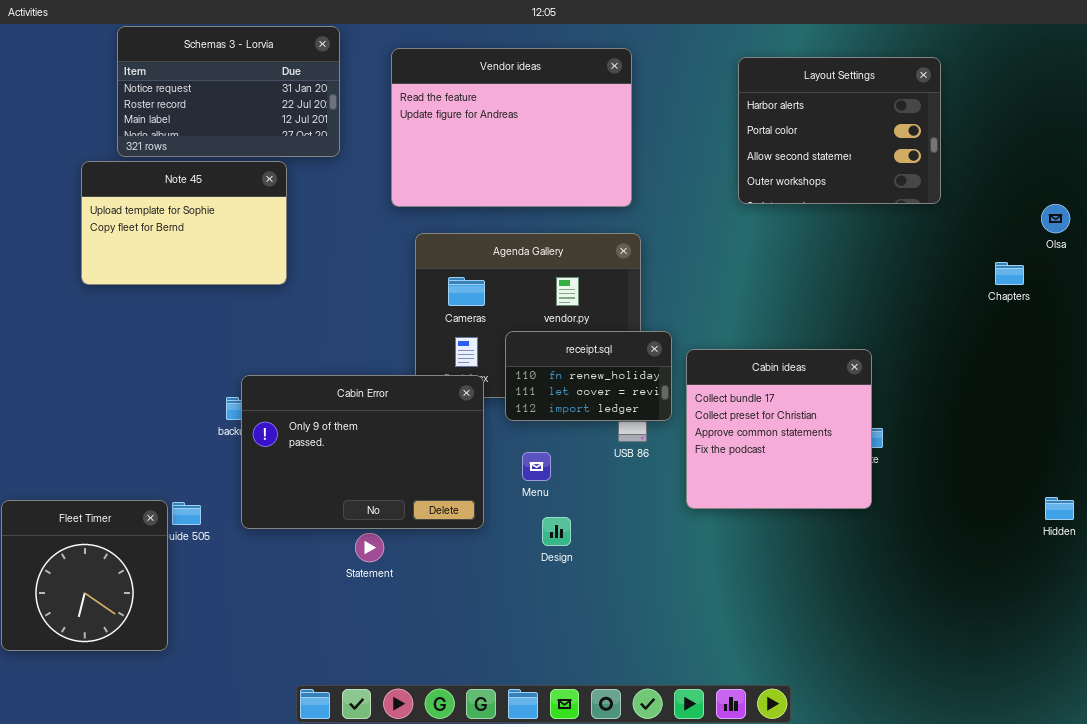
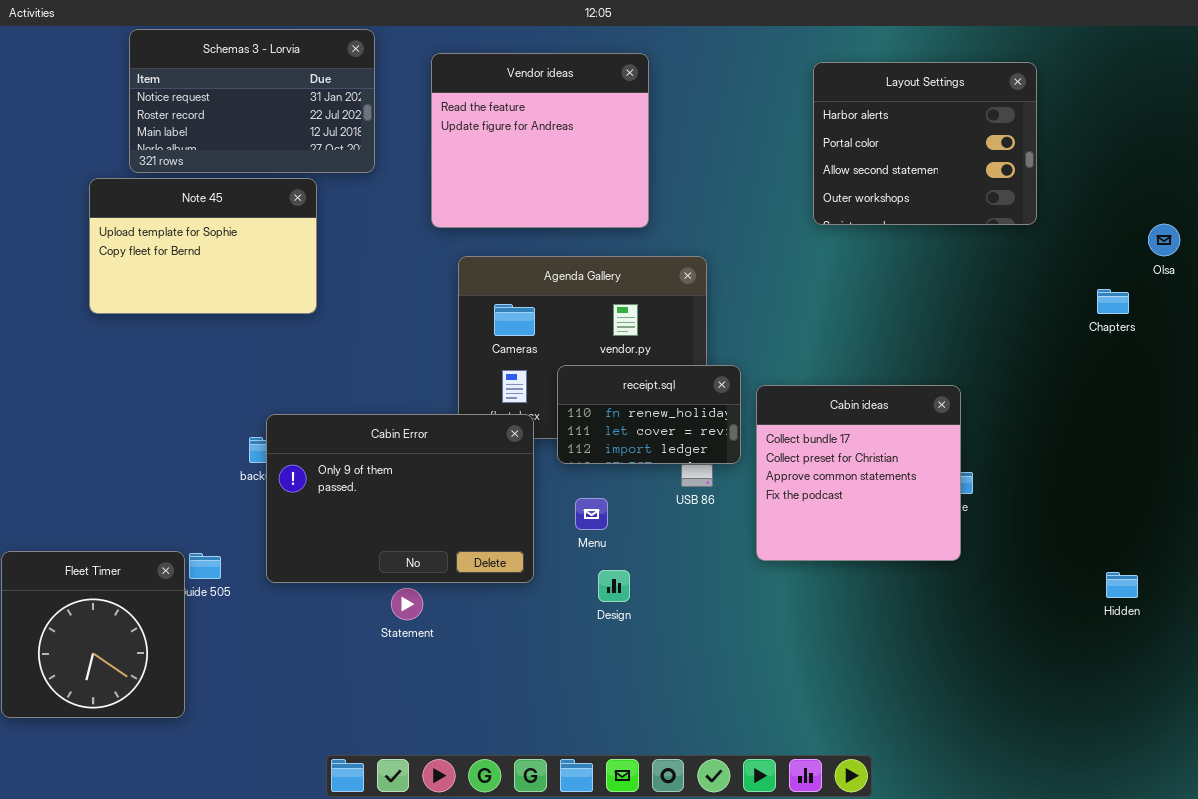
Vendor ideas: [391,48,632,207] -> [431,53,649,228], resized
Hidden: [1045,497,1074,520] -> [1106,572,1138,598], moved

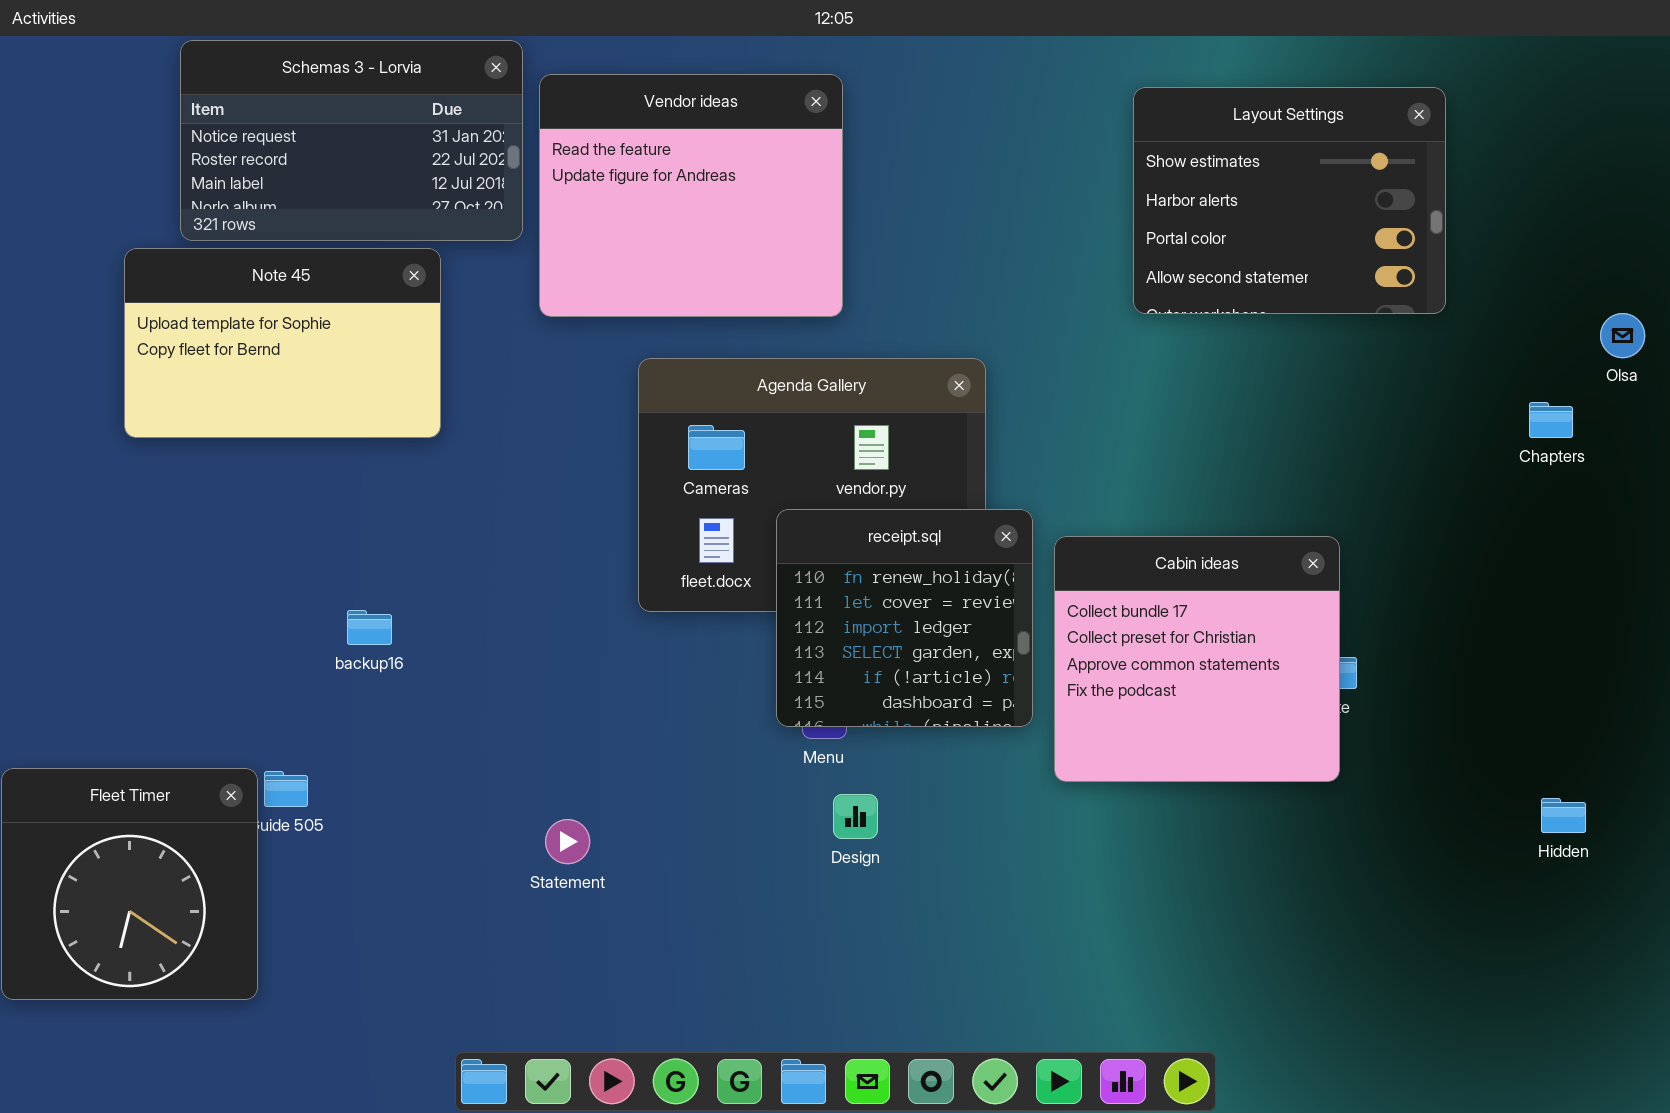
Vendor ideas: [431,53,649,228] -> [539,74,843,317], moved
Layout Settings: [813,62,1037,225] -> [1133,87,1446,314], scrolled up 1 row
receipt.sql: [557,365,741,464] -> [776,509,1033,727], resized
Cabin Error: [266,414,534,583] -> none, closed

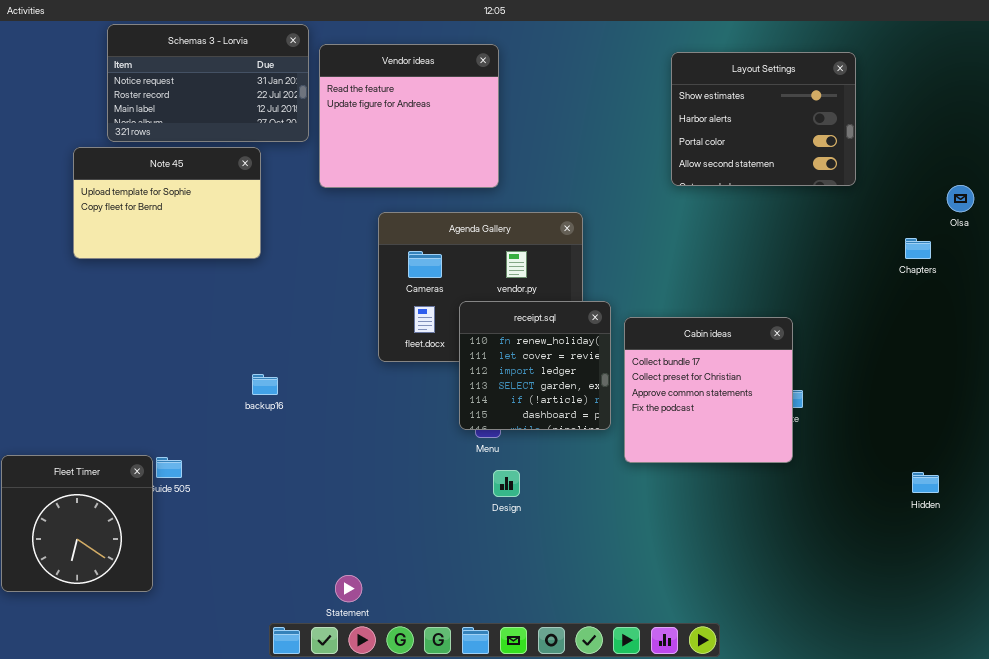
backup16: [347,610,392,645] -> [252,374,278,395], moved
Statement: [545,819,590,864] -> [335,575,362,602], moved

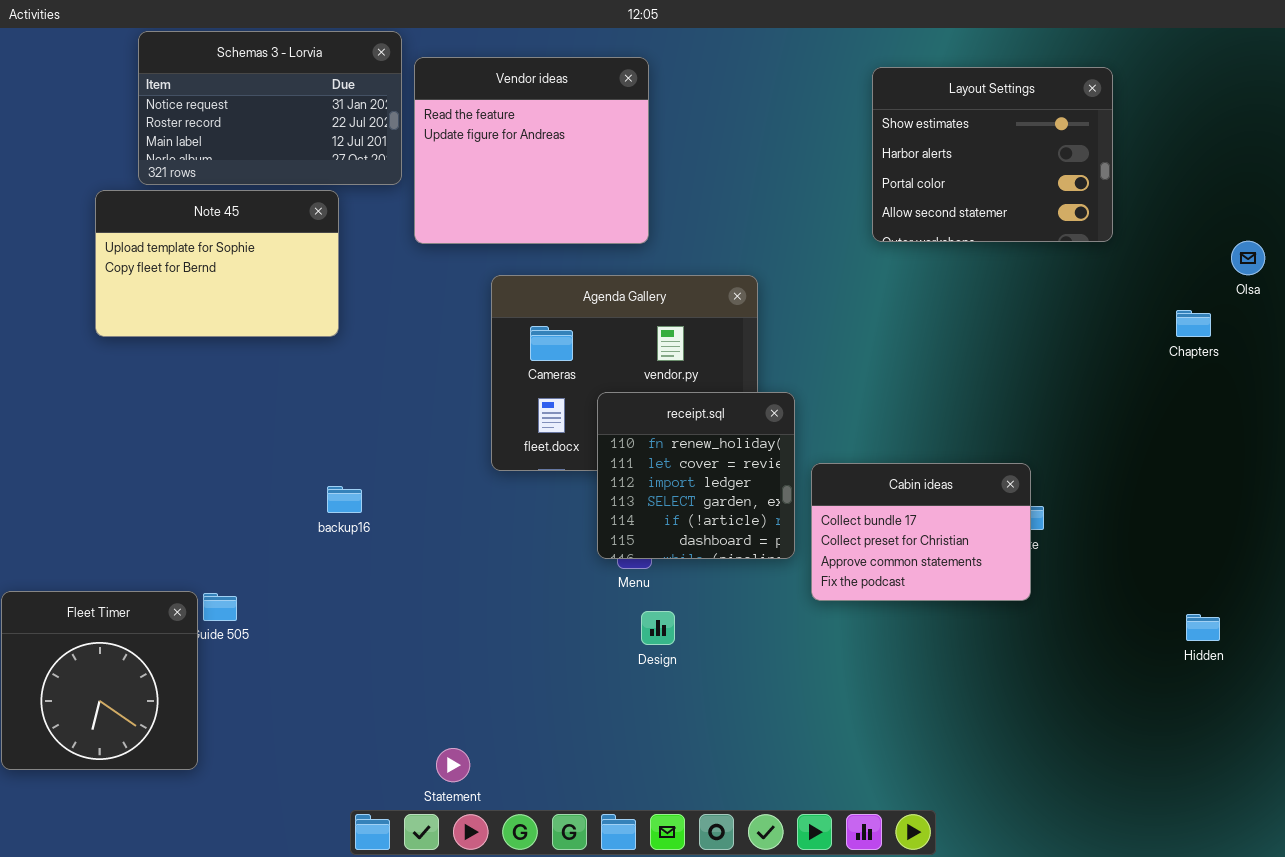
Cabin ideas: [624,317,793,463] -> [811,463,1031,601], resized

